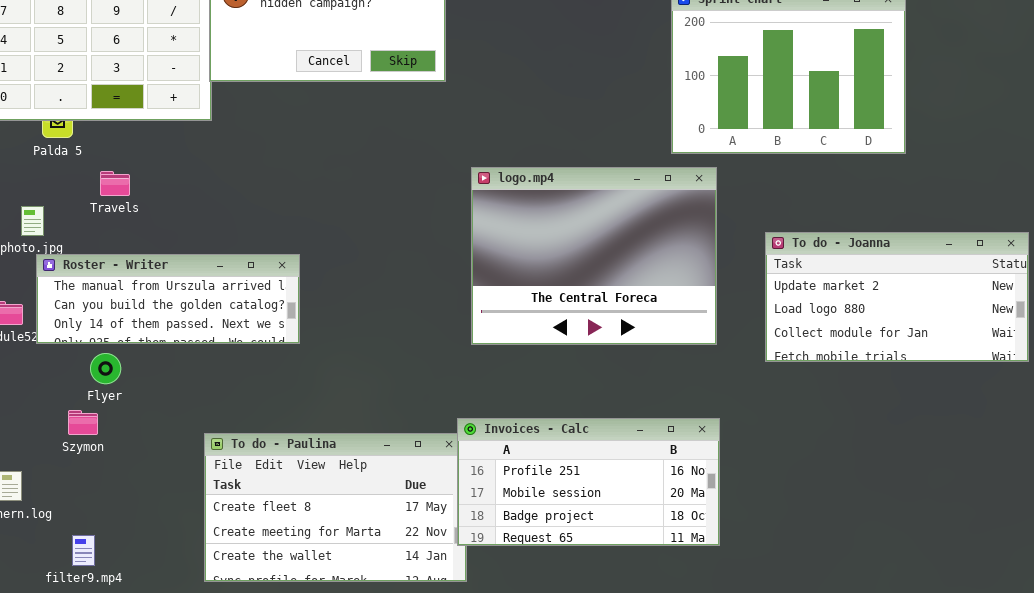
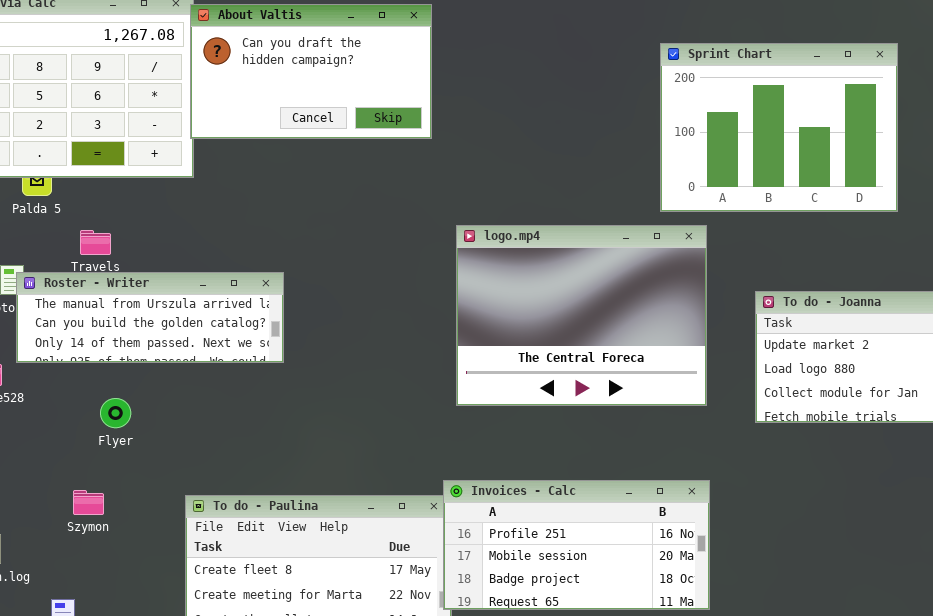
Roster - Writer: [36,254,300,344] -> [16,272,284,363], moved
Flyer: [90,353,121,384] -> [100,398,131,428], moved
Szymon: [68,410,98,435] -> [73,490,104,515], moved

